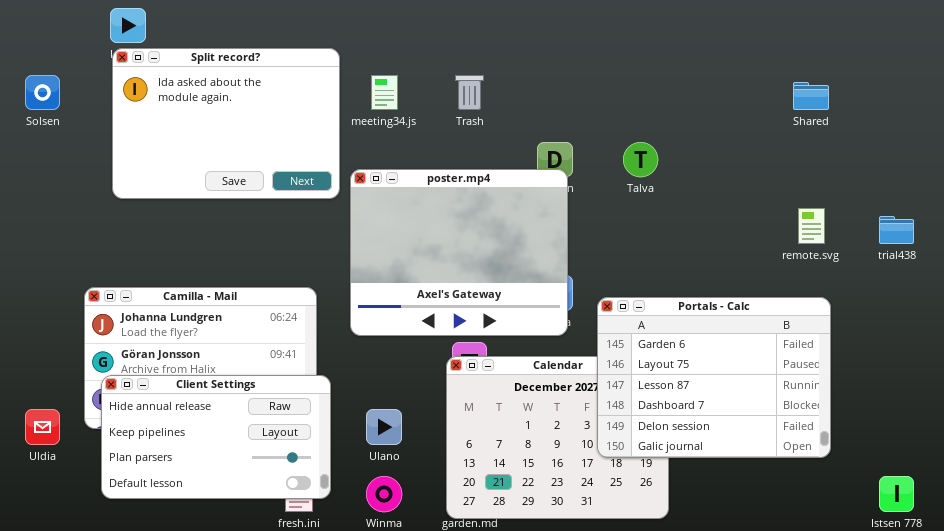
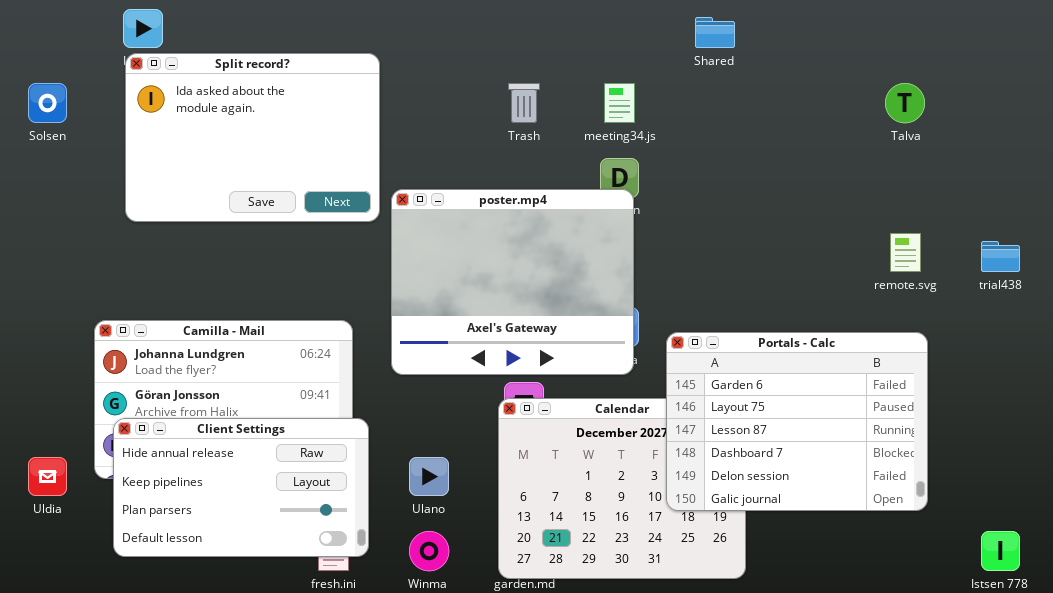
meeting34.js: [371,75,398,110] -> [604,83,635,123], moved
Shared: [793,82,829,110] -> [695,17,735,48], moved
Talva: [623,142,658,177] -> [885,83,925,123], moved

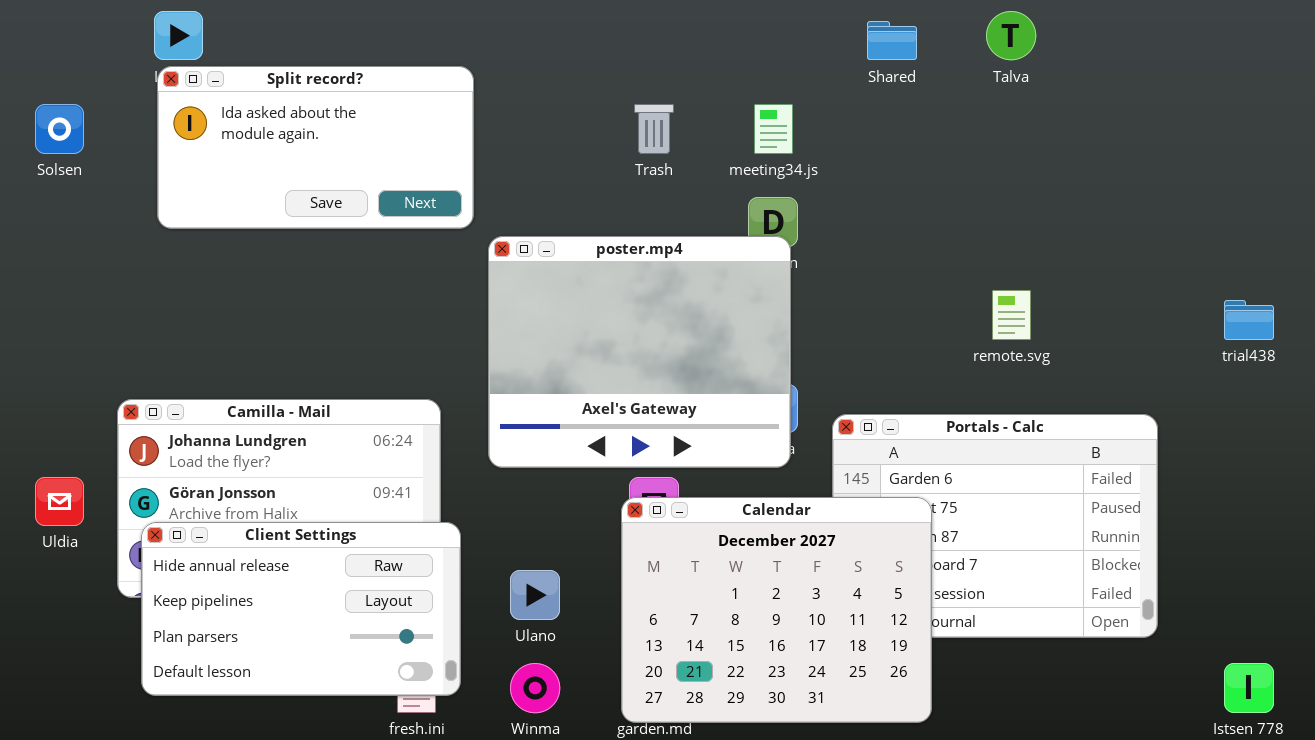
Split record?: [125,53,380,222] -> [157,66,474,229], resized
Talva: [885,83,925,123] -> [986,11,1036,60], moved
remote.svg: [890,233,921,272] -> [992,290,1031,340], moved
Calendar: [498,398,746,579] -> [621,497,932,723], raised
Uldia: [28,457,67,496] -> [35,477,84,526], moved

